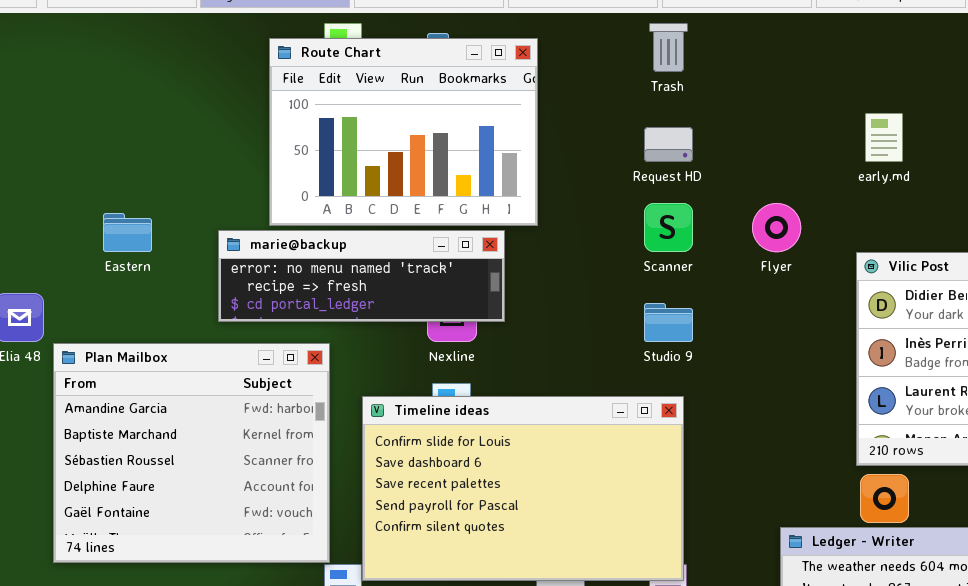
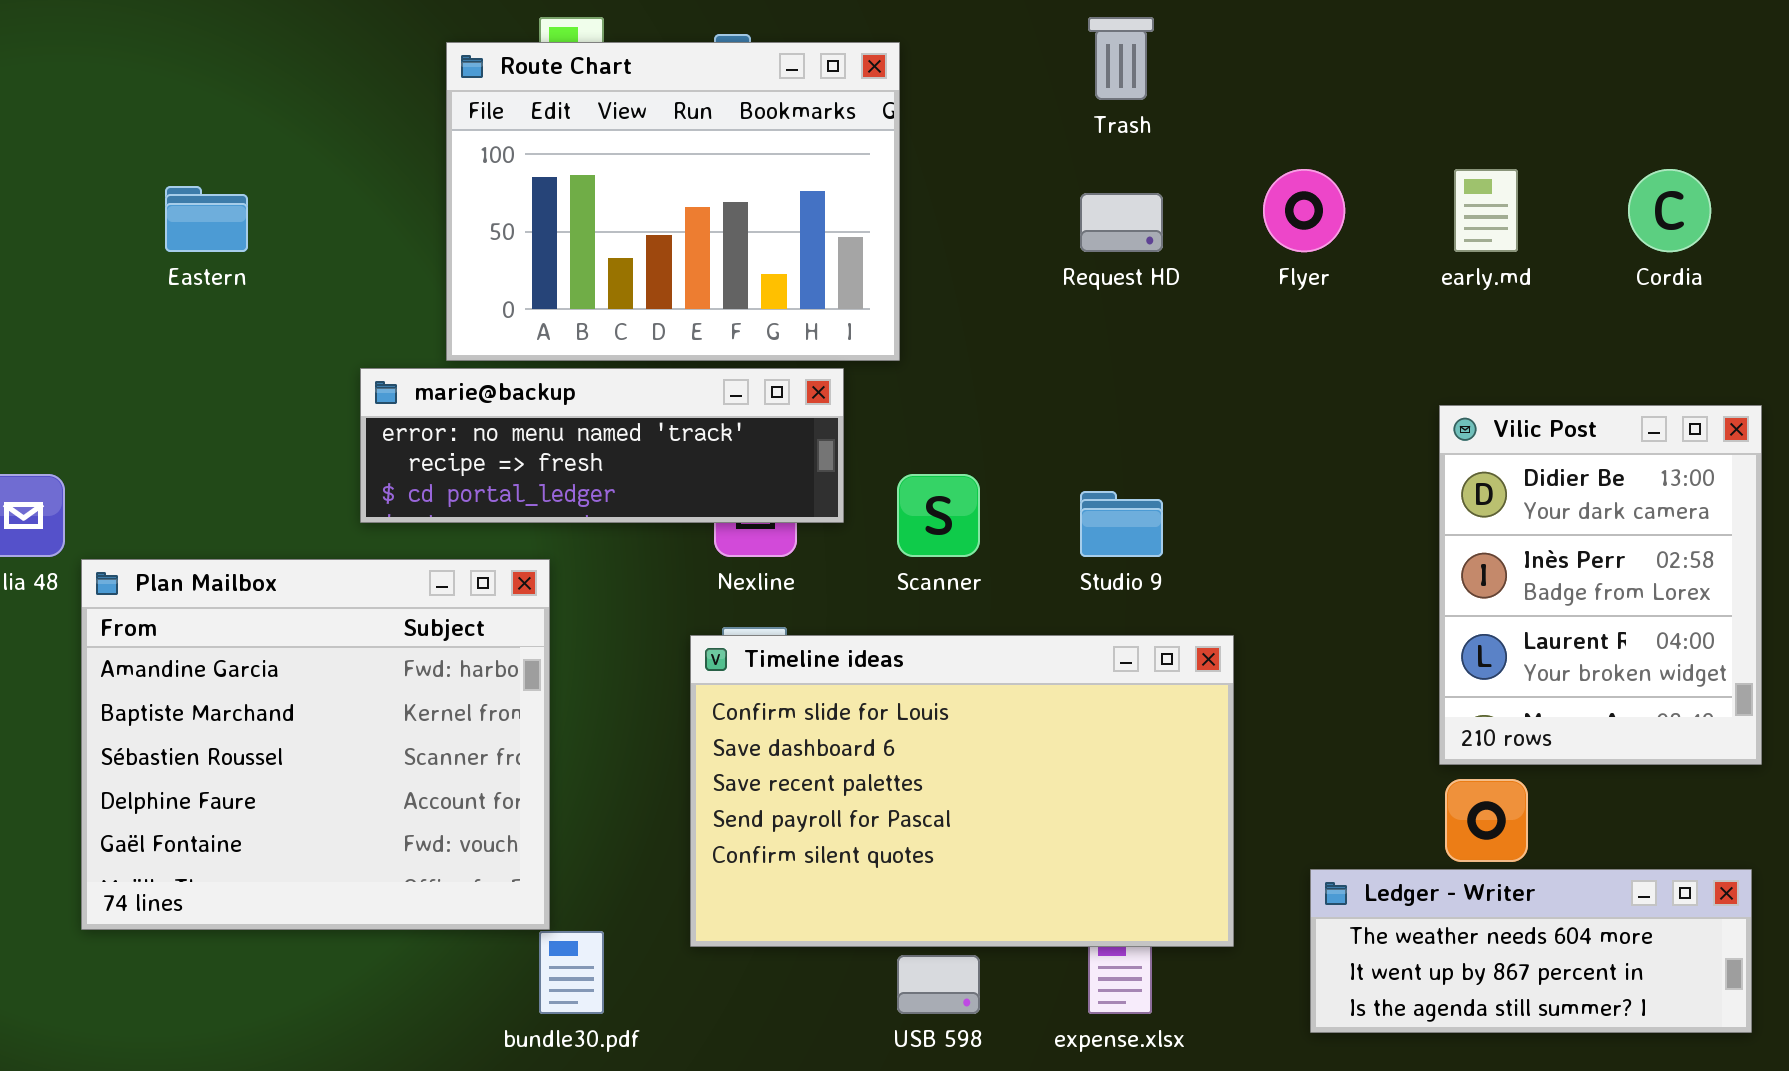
Scanner: [644,203,693,252] -> [897,474,980,557], moved
Flyer: [752,203,801,252] -> [1263,169,1345,252], moved
Eastern: [103,213,152,252] -> [165,186,248,252], moved
Timeline ideas: [362,396,684,581] -> [690,635,1234,947], moved

